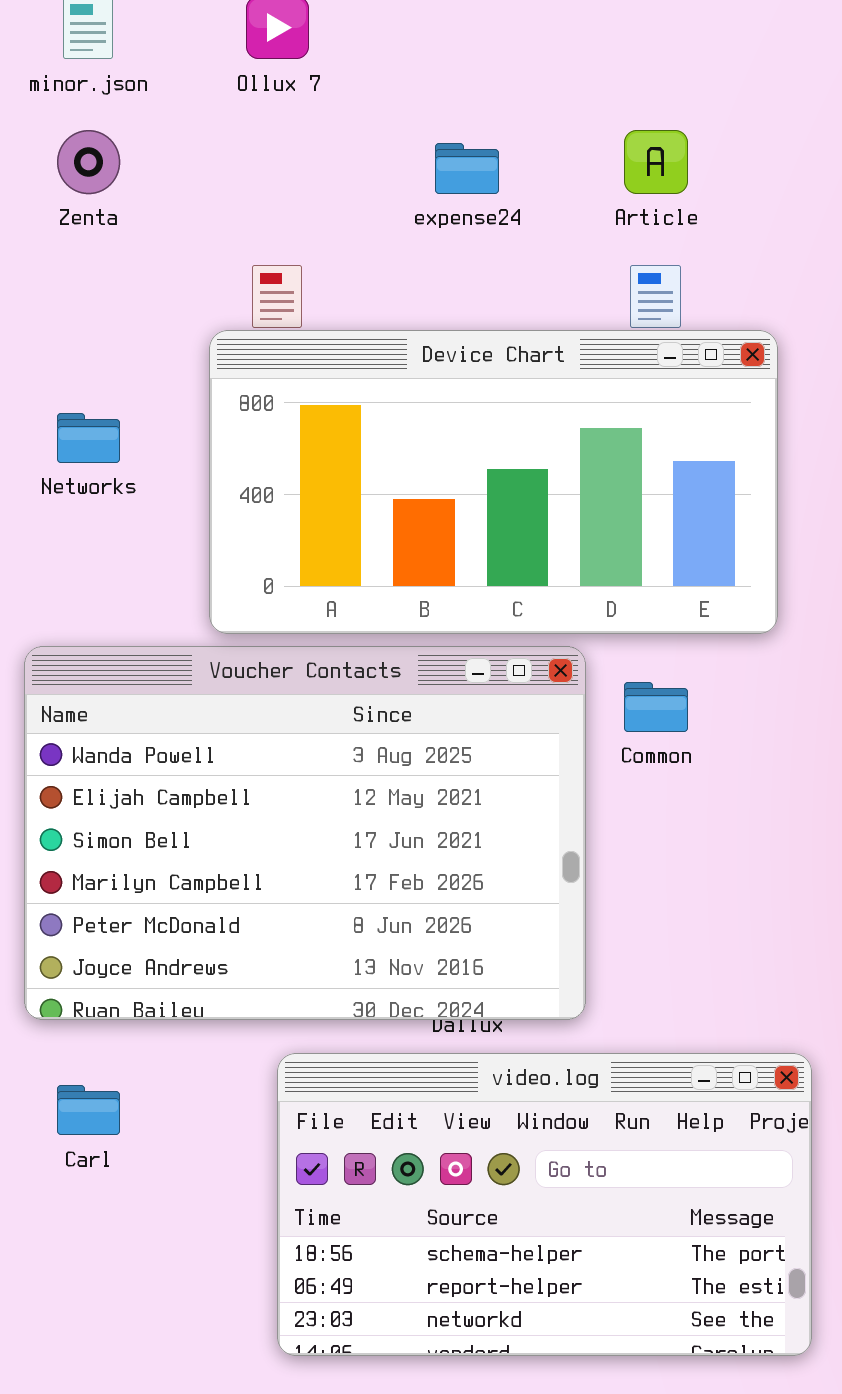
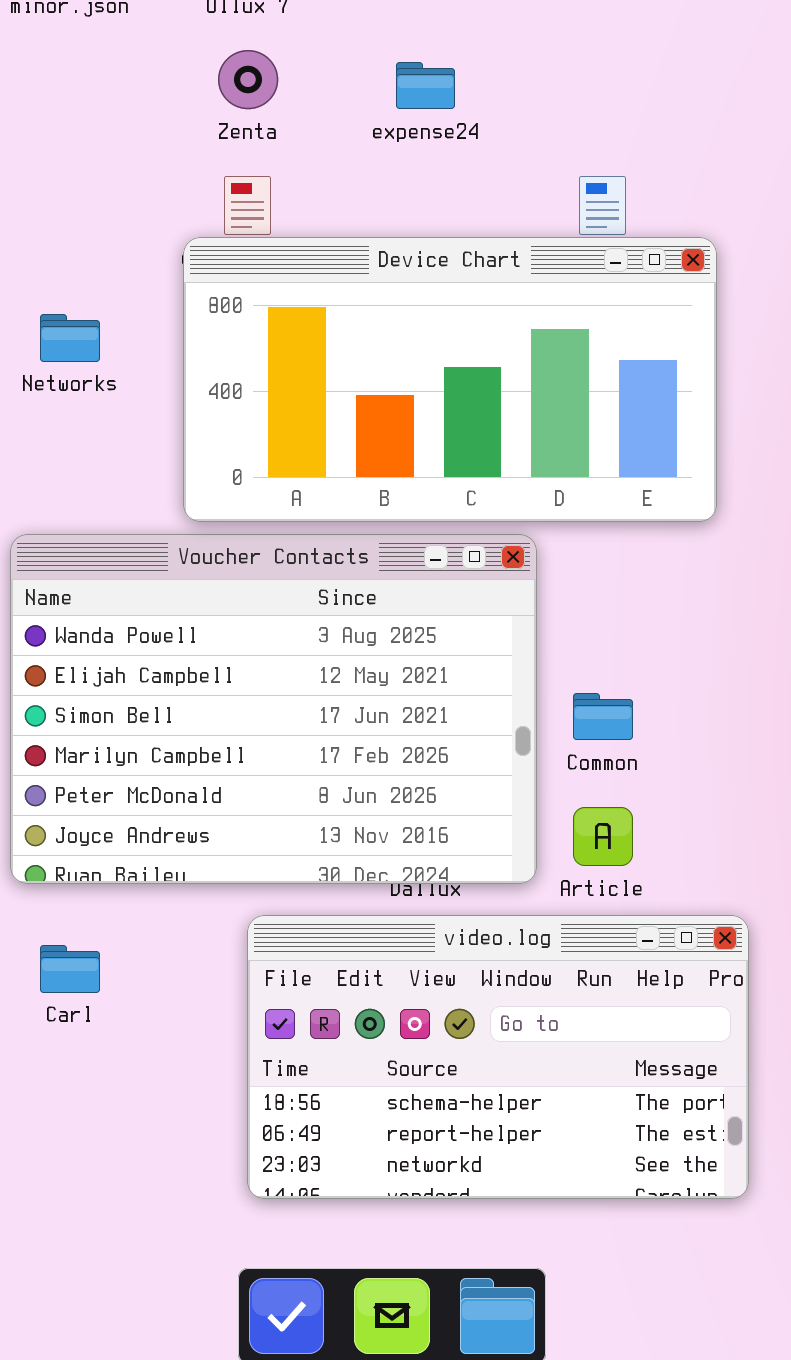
Zenta: [57,130,120,194] -> [218,50,278,109], moved
Article: [624,130,688,194] -> [573,807,633,866], moved
Common: [624,682,688,732] -> [573,693,633,740], moved

